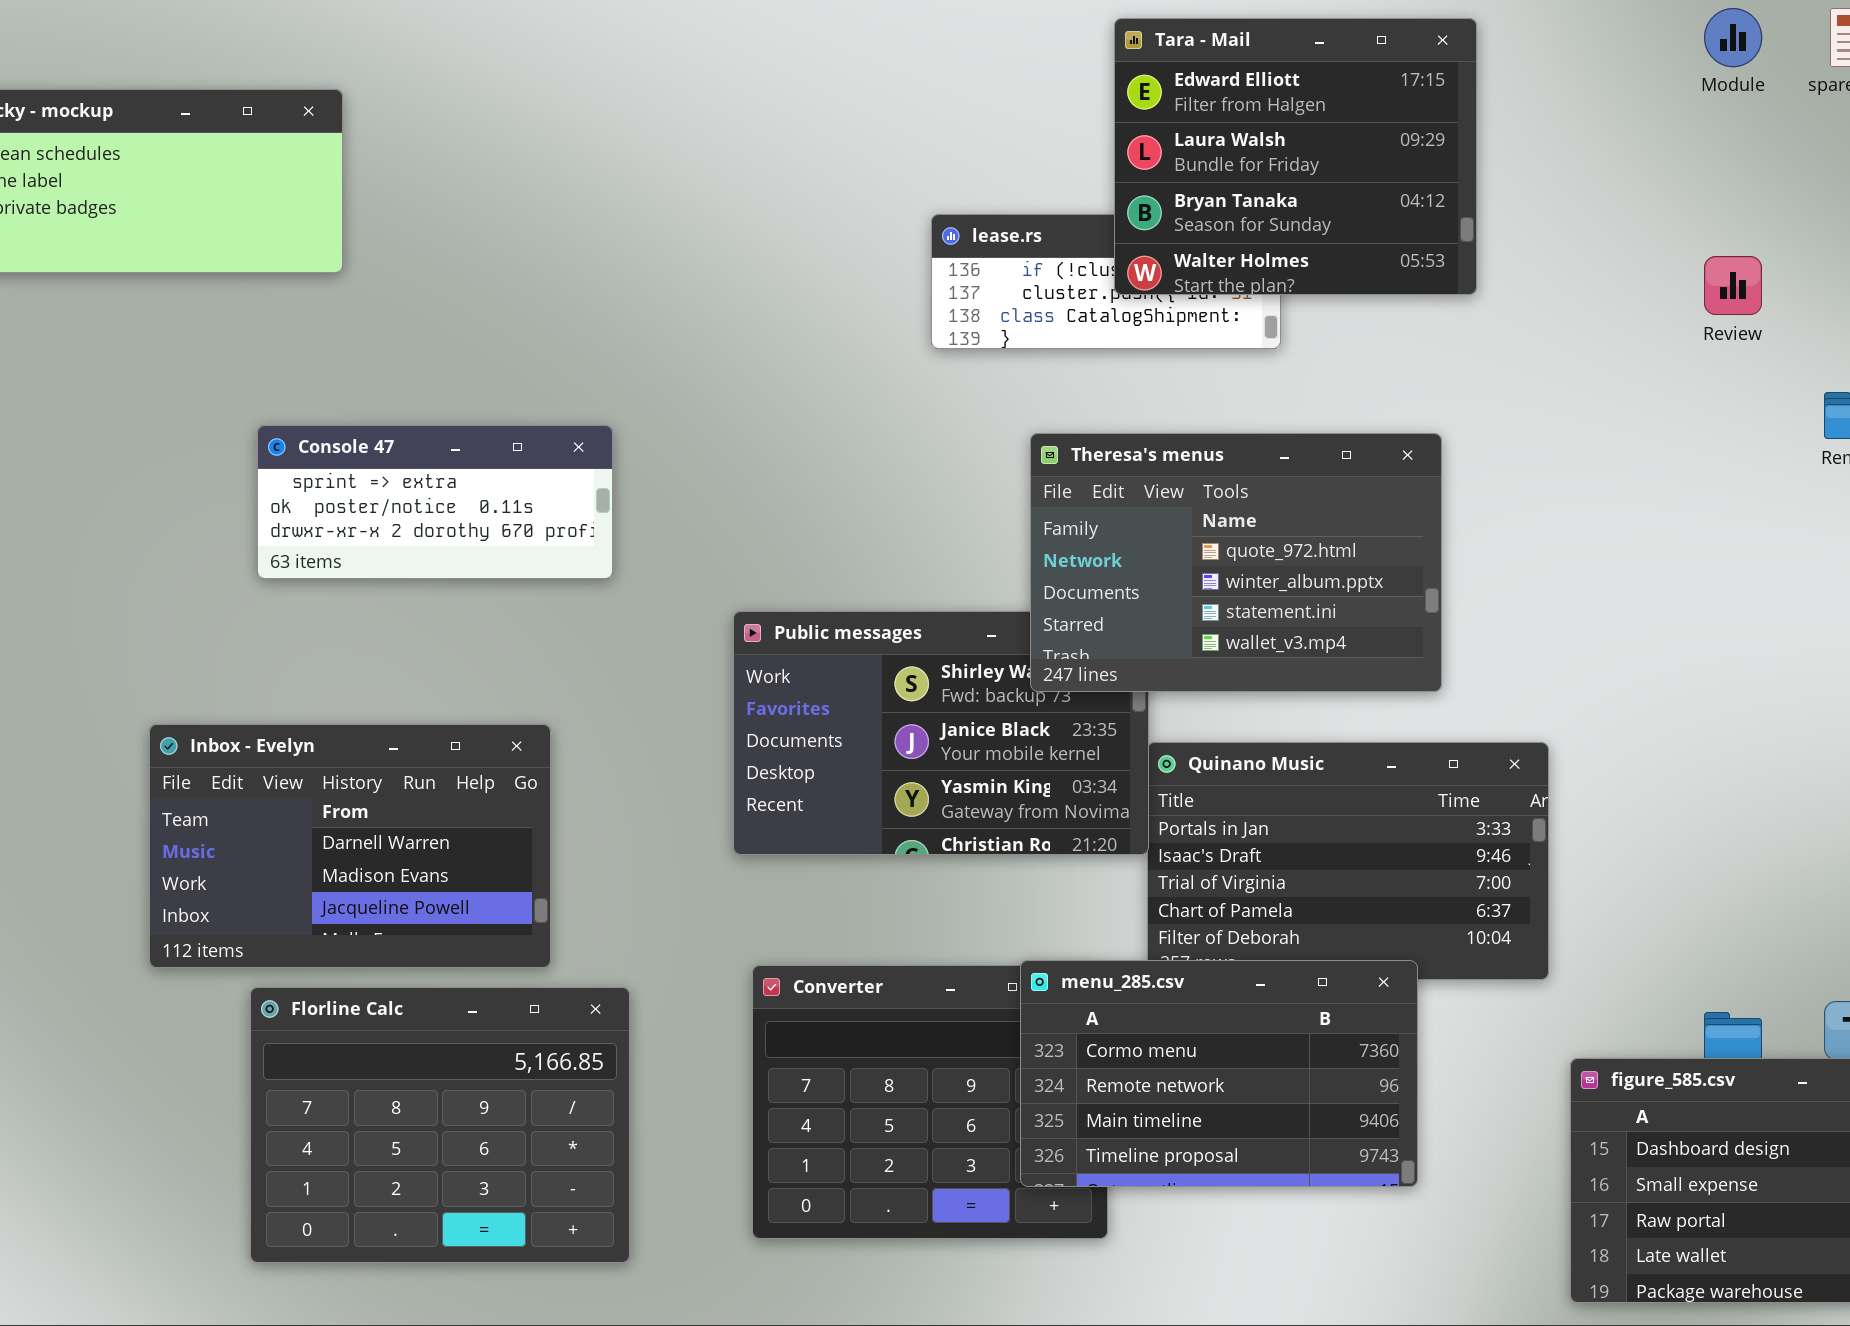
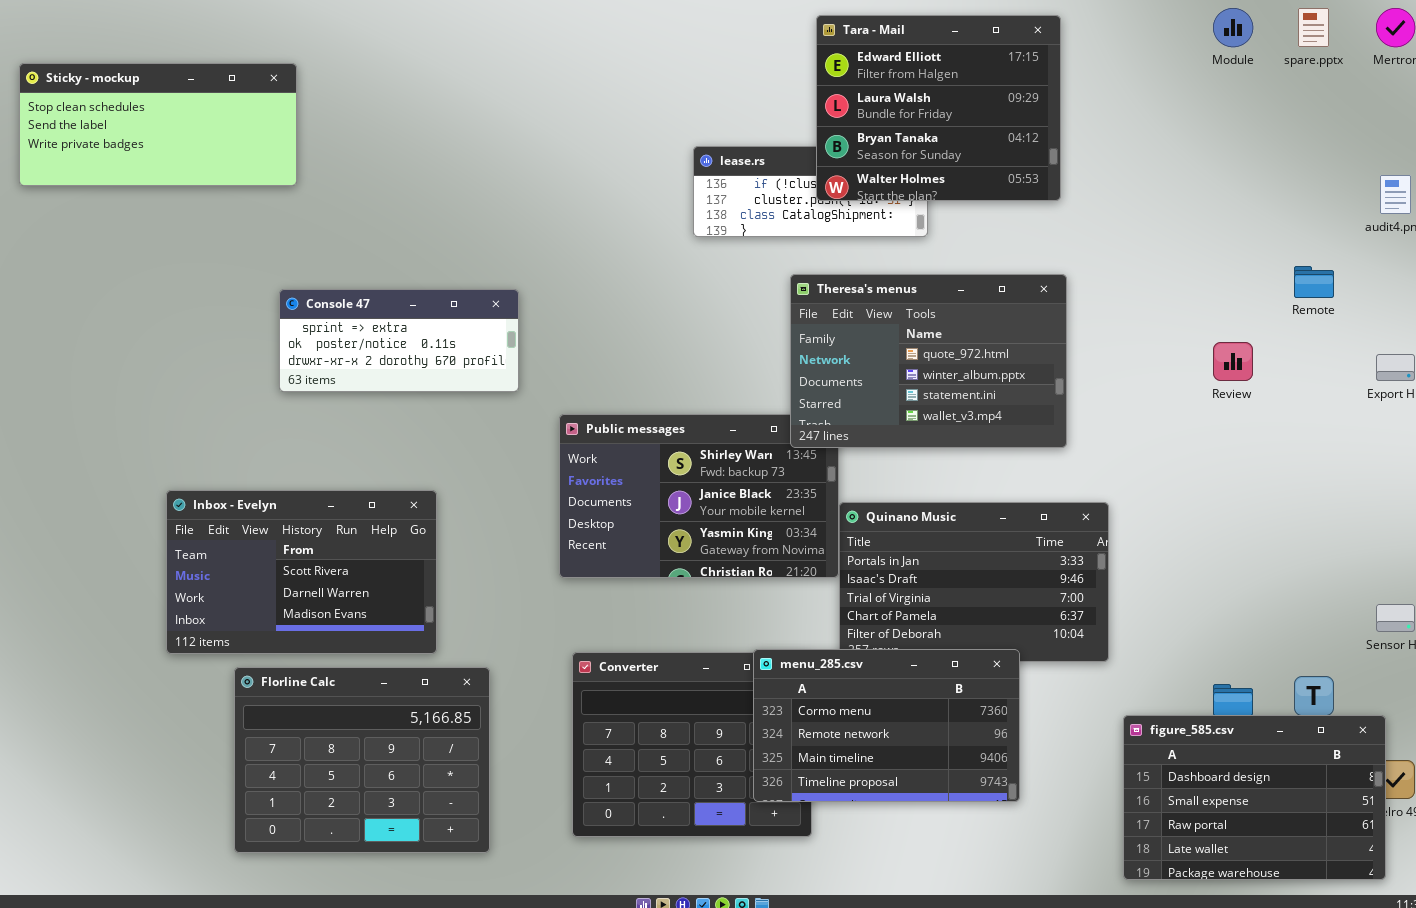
Review: [1704,256,1762,315] -> [1213,342,1253,381], moved
Console 47: [257,425,613,579] -> [279,289,519,392], moved
Theresa's menus: [1030,433,1442,692] -> [790,274,1067,448], moved
Inbox - Evelyn: [149,724,551,968] -> [166,490,437,654], scrolled up 1 row

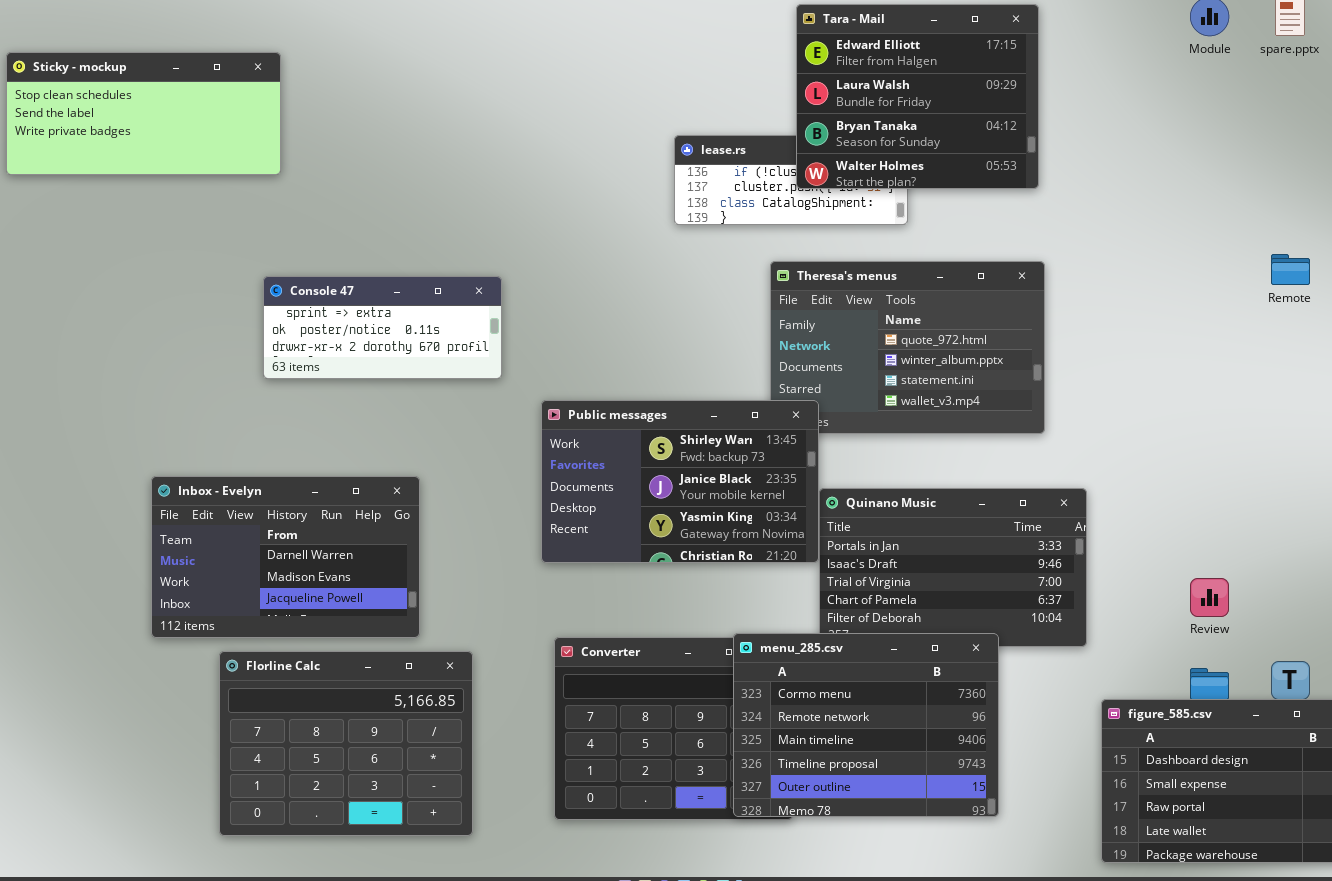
Review: [1213,342,1253,381] -> [1190,578,1229,617], moved
Public messages: [559,414,839,578] -> [541,400,819,563], raised
Inbox - Evelyn: [166,490,437,654] -> [151,476,420,638], scrolled down 1 row
menu_285.csv: [753,649,1020,802] -> [733,633,999,817], resized

